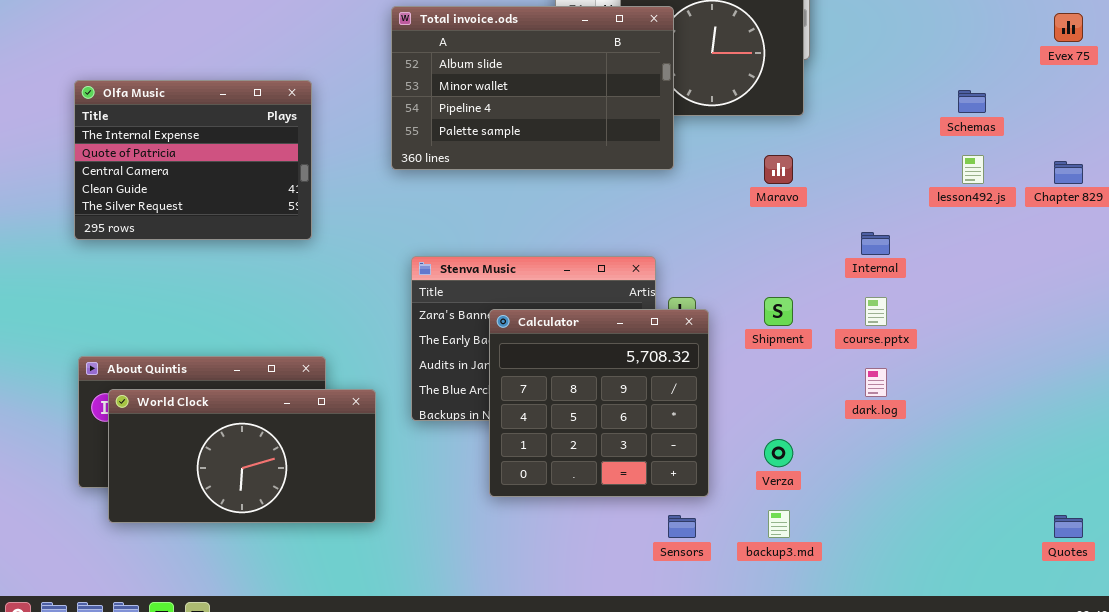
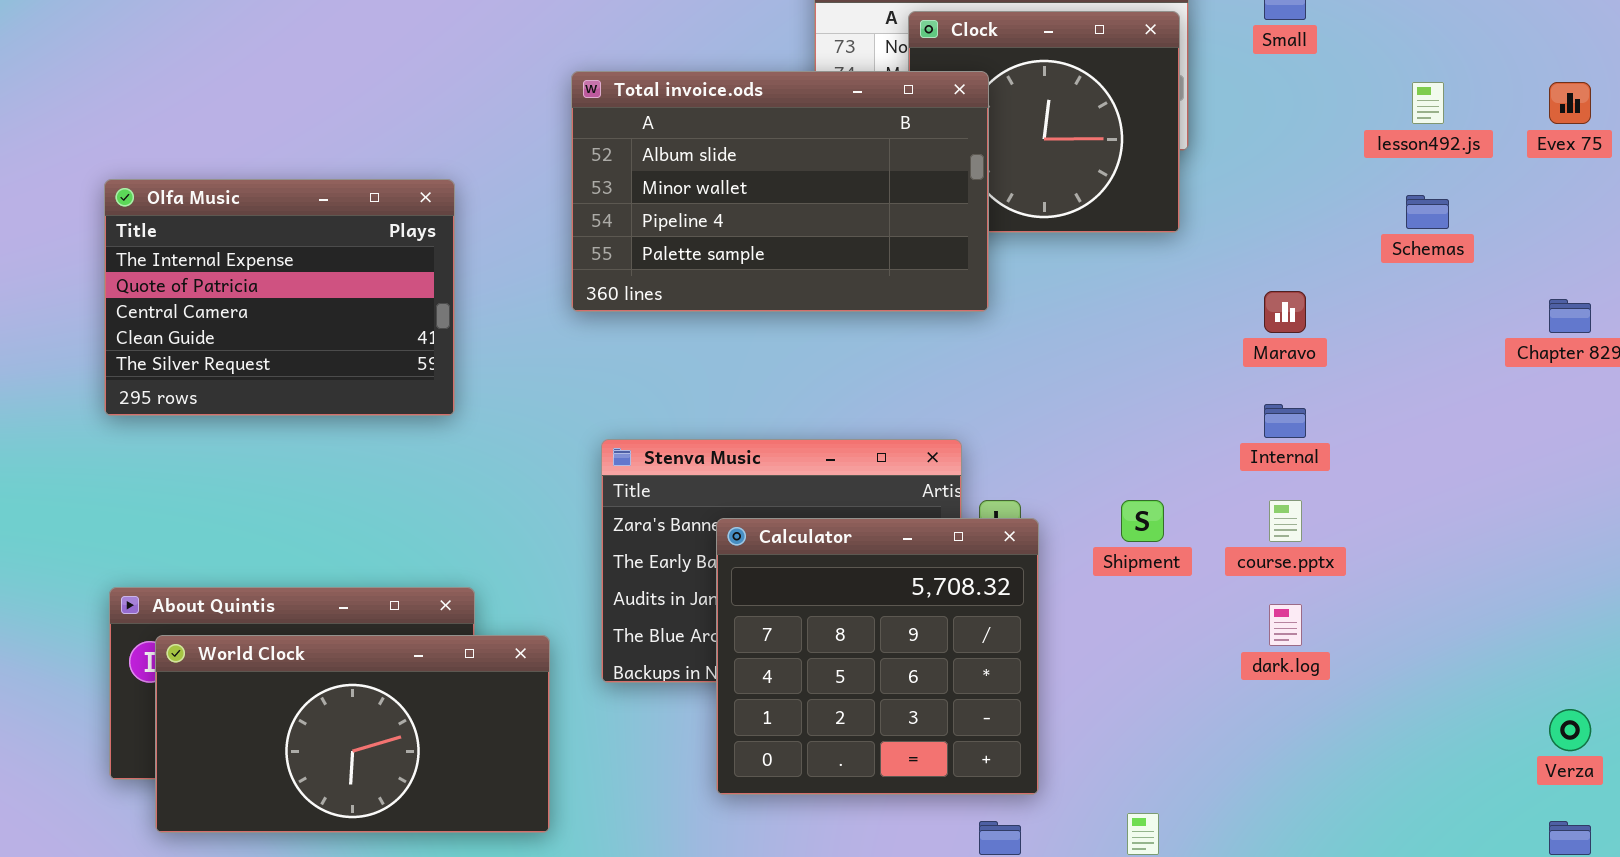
Maravo: [764,155,793,184] -> [1264,291,1306,333], moved
lesson492.js: [962,155,984,184] -> [1412,82,1444,124], moved
Verza: [764,439,793,467] -> [1549,709,1591,751], moved

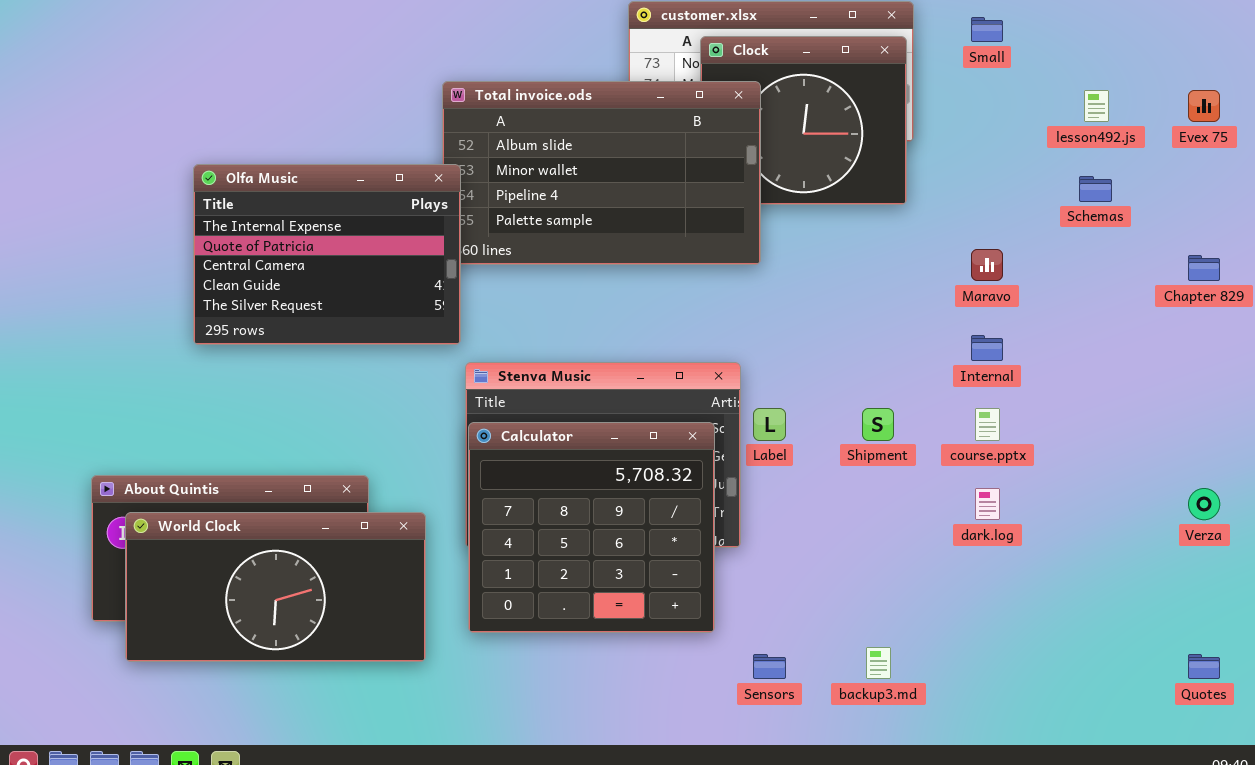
Olfa Music: [104,179,455,416] -> [193,164,461,345], moved
Calculator: [716,518,1039,795] -> [468,422,715,633], moved
Verza: [1549,709,1591,751] -> [1188,488,1220,520], moved

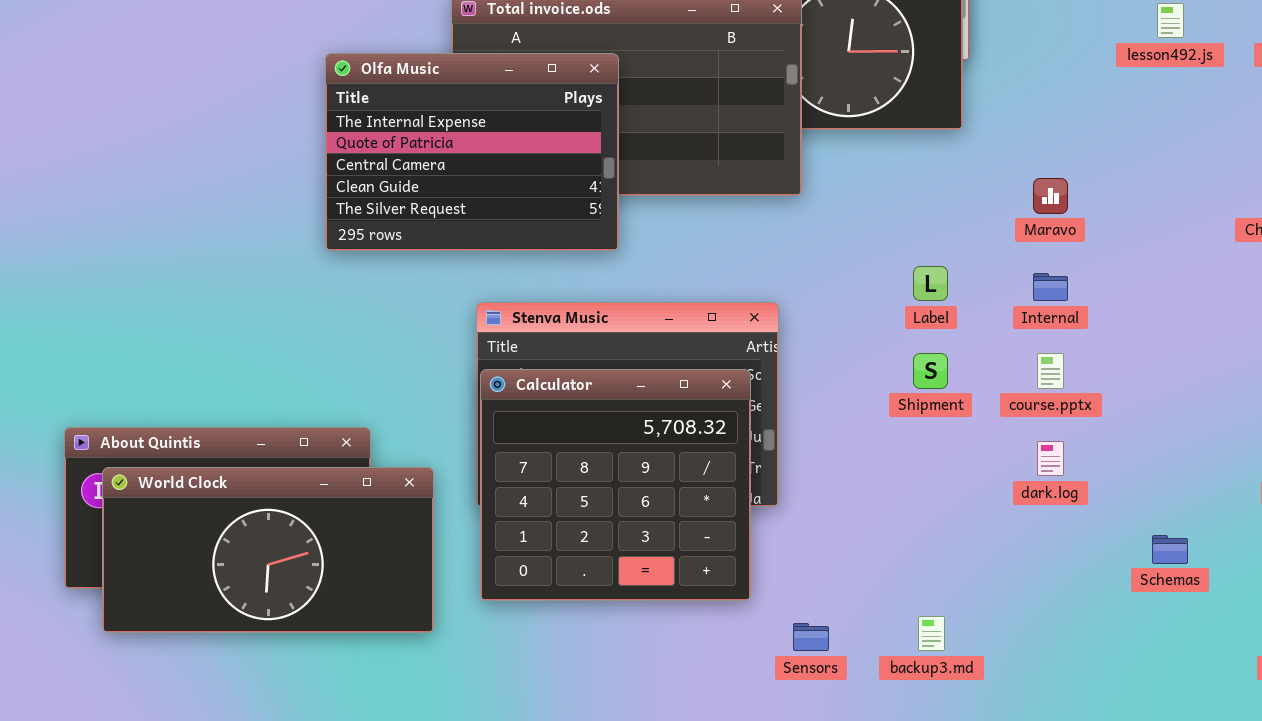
Olfa Music: [193,164,461,345] -> [325,53,619,251], moved
Schemas: [1079,176,1112,202] -> [1152,535,1188,564], moved
Label: [753,408,786,441] -> [913,266,948,301], moved

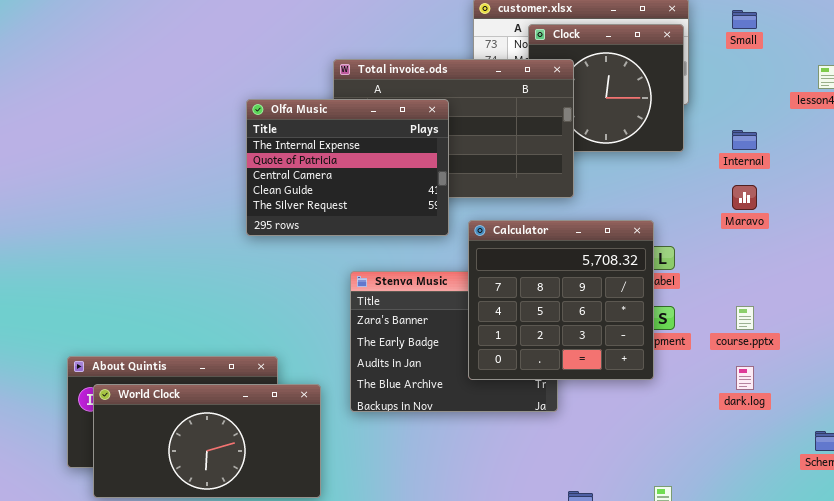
Internal: [1033,273,1068,301] -> [732,130,757,150], moved
Calculator: [480,369,751,601] -> [468,220,654,380], moved

